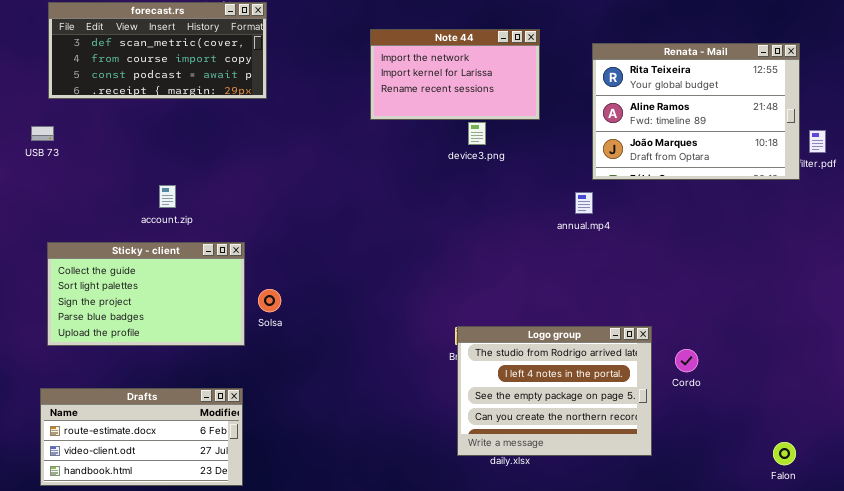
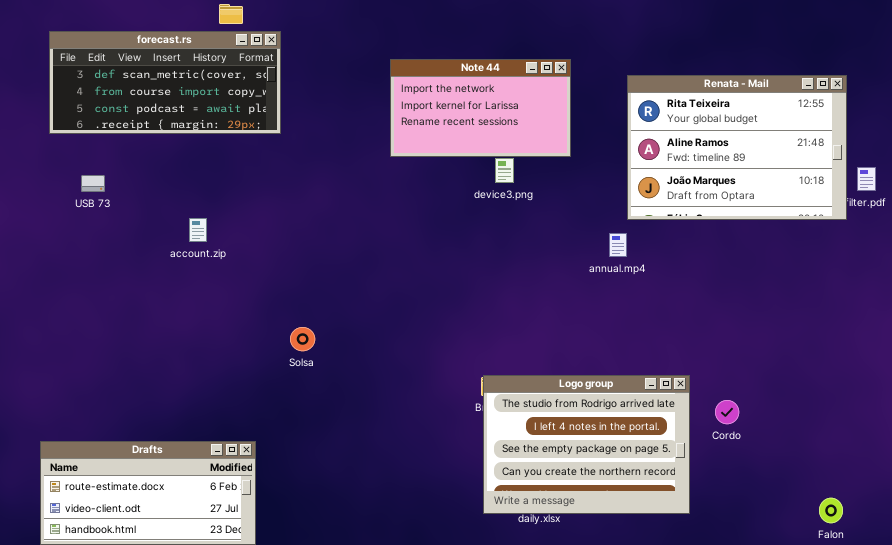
USB 73: [31,126,54,141] -> [81,175,105,192], moved
account.zip: [159,185,176,208] -> [189,218,207,242], moved
Sticky - client: [47,242,245,346] -> none, closed
Solsa: [258,289,281,312] -> [290,327,315,351], moved

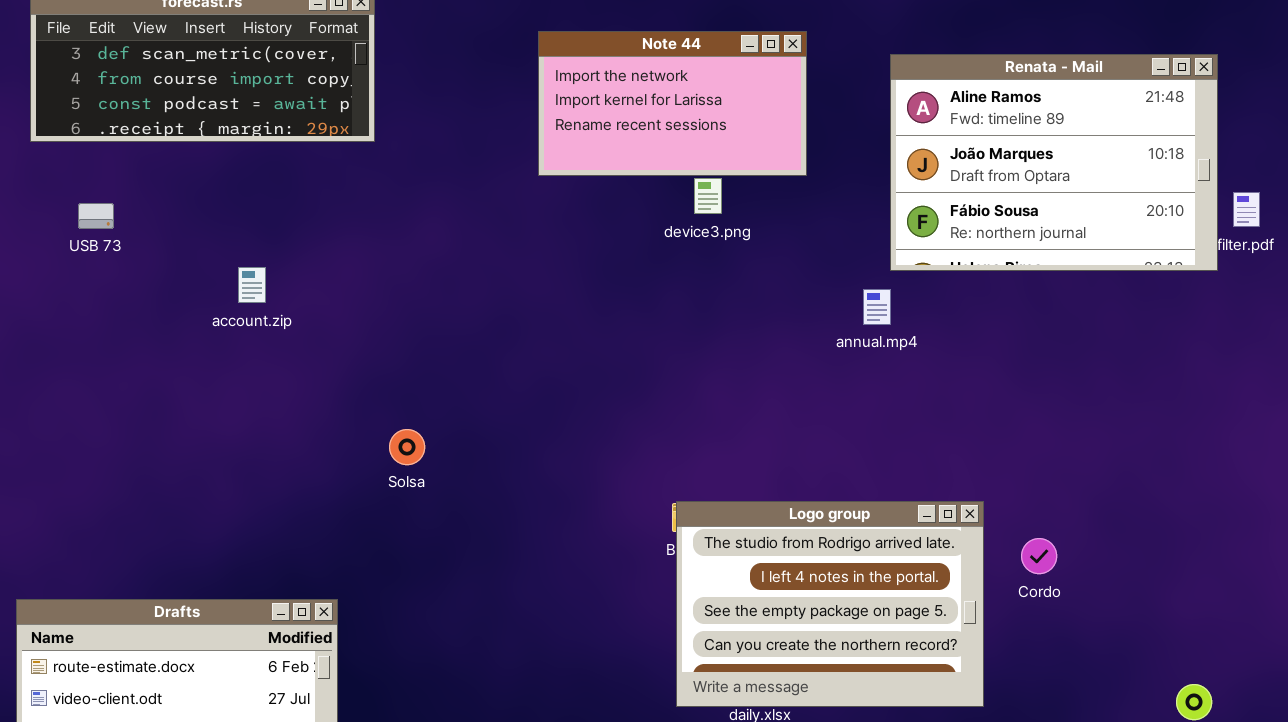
Renata - Mail: [627,75,847,220] -> [890,54,1218,271], scrolled down 1 row

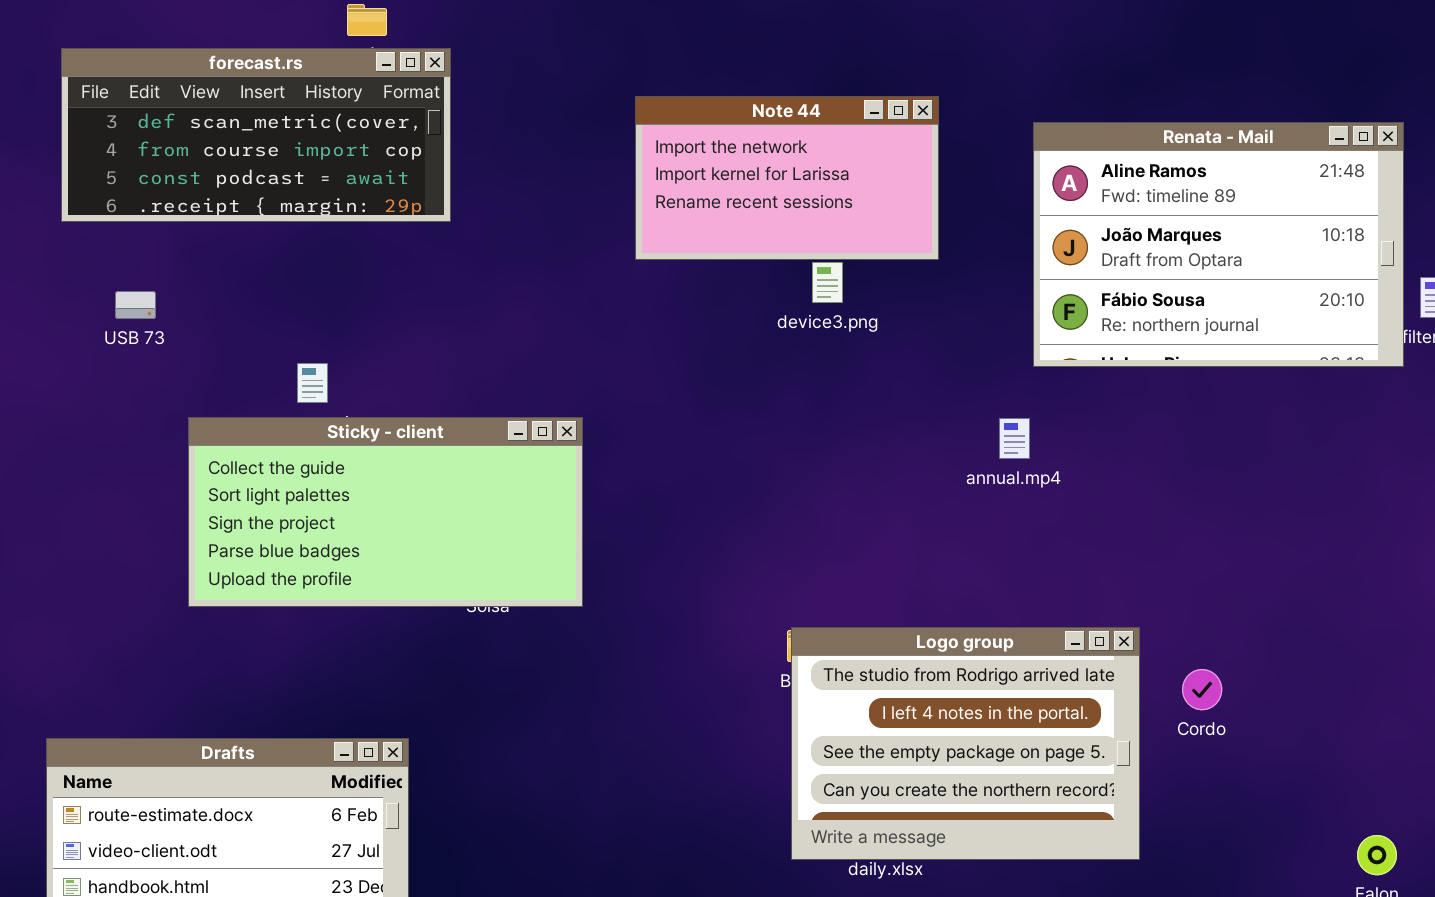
annual.mp4: [863,289,891,325] -> [999,418,1030,459], moved
Sticky - client: none -> [188,417,583,607], opened

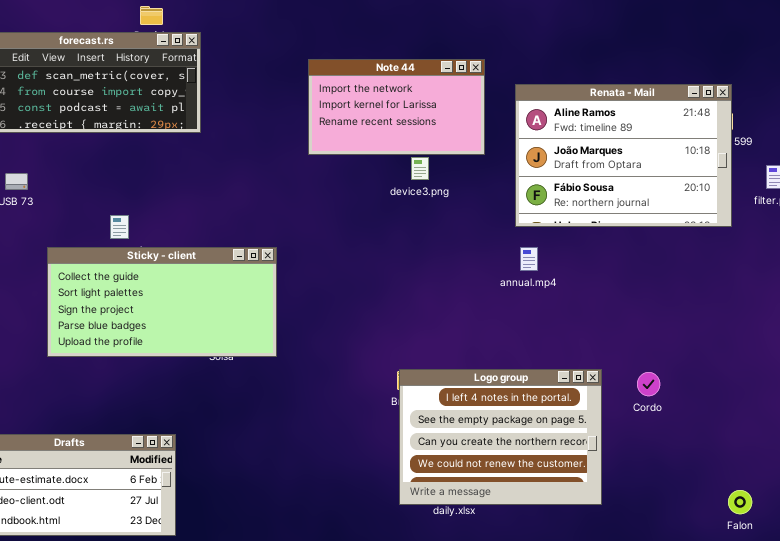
Renata - Mail: [1033,122,1404,367] -> [515,84,732,227], moved
Logo group: [791,627,1140,860] -> [399,369,602,505], scrolled down 1 row
Cordo: [1182,669,1222,710] -> [637,372,660,396], moved

